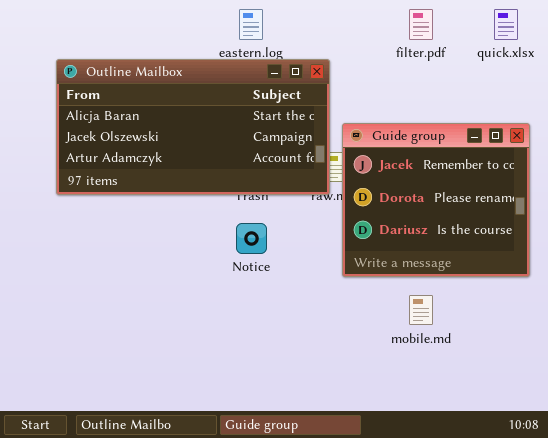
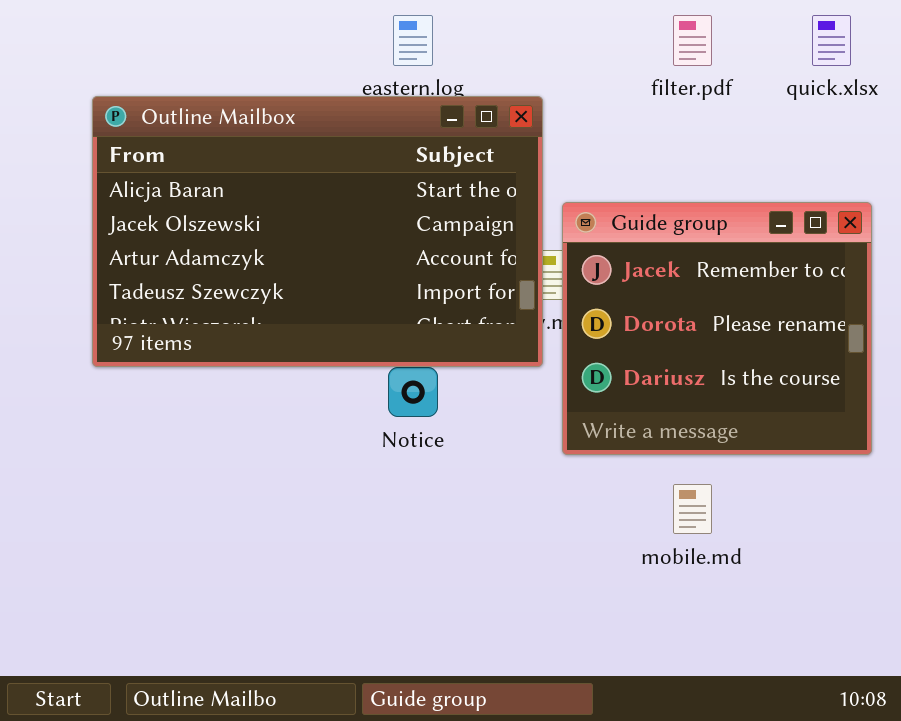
Outline Mailbox: [56,59,330,195] -> [92,96,543,367], resized

